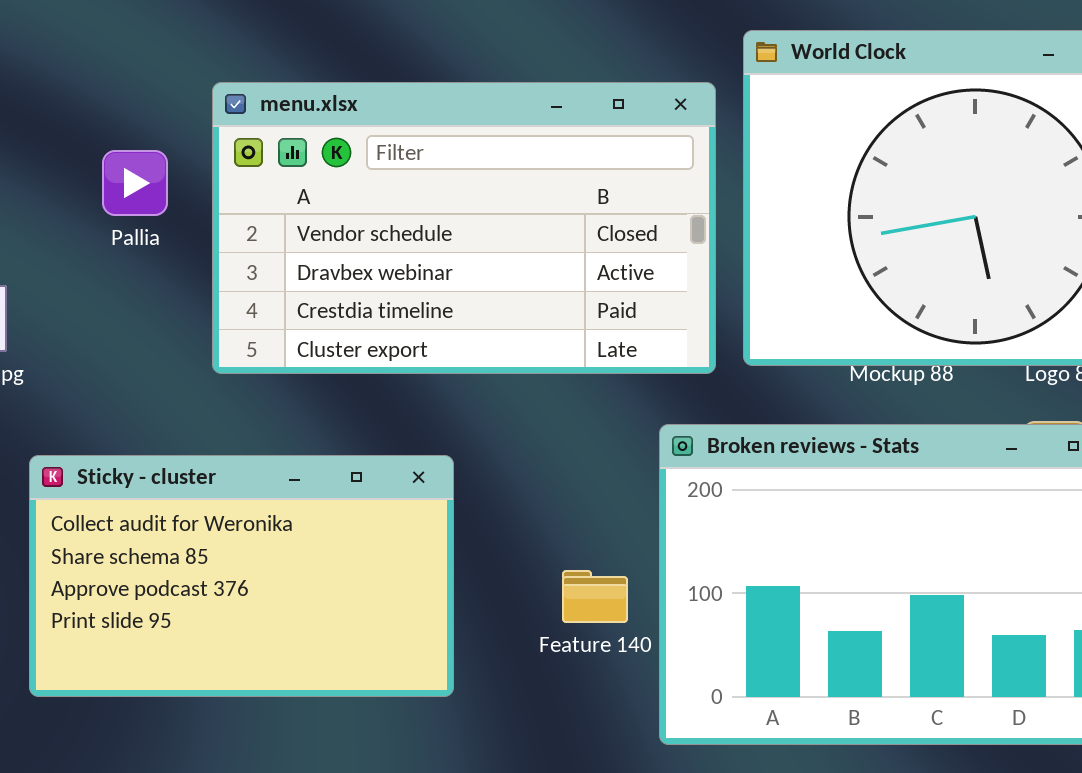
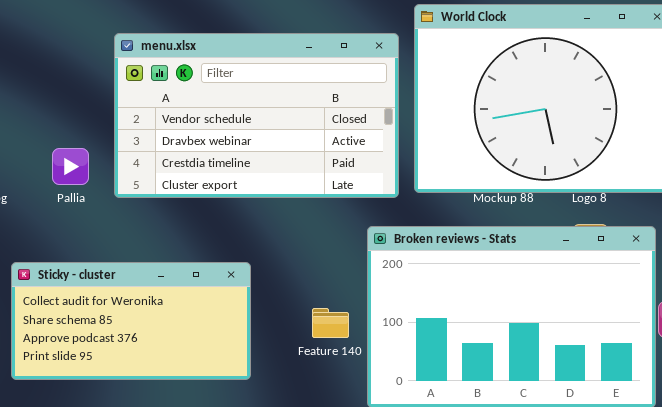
Pallia: [102,150,168,216] -> [52,148,89,185], moved
Sticky - cluster: [29,455,454,697] -> [11,262,251,380], resized

